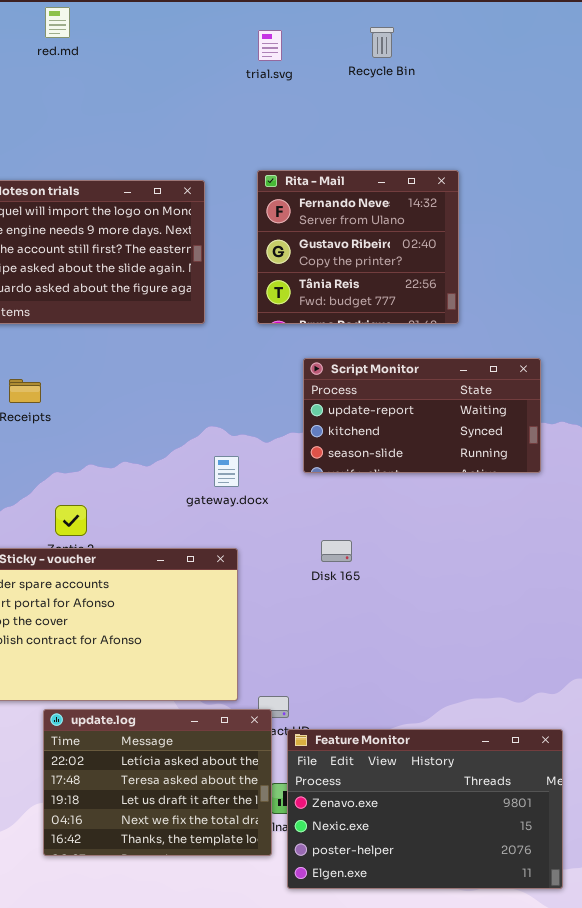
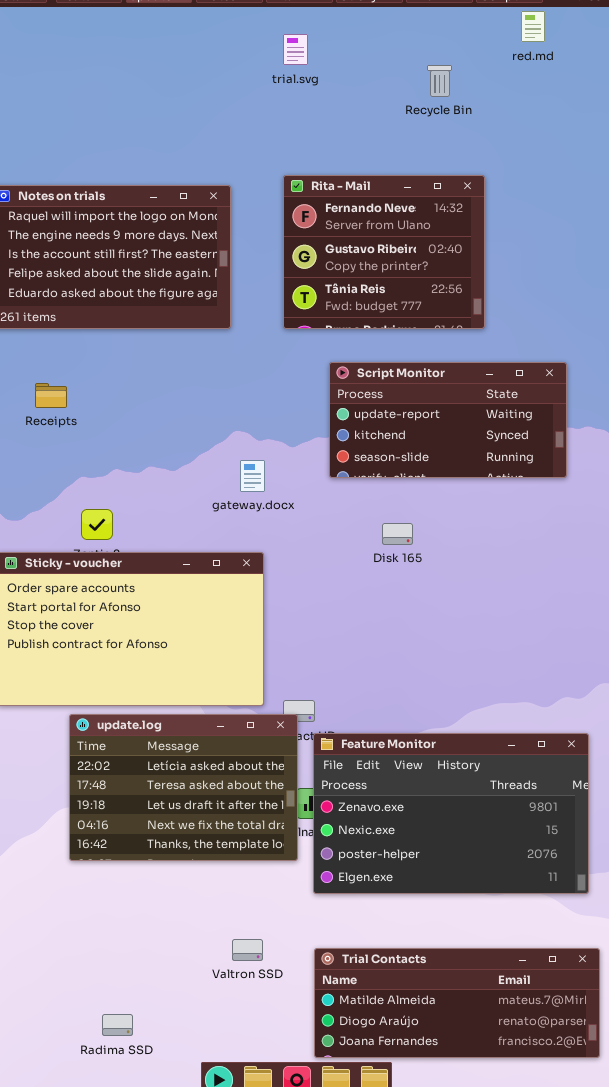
red.md: [45,7,70,38] -> [521,11,545,42], moved
Recycle Bin: [370,27,394,58] -> [427,65,452,97], moved
Disk 165: [321,540,352,562] -> [382,523,413,545], moved

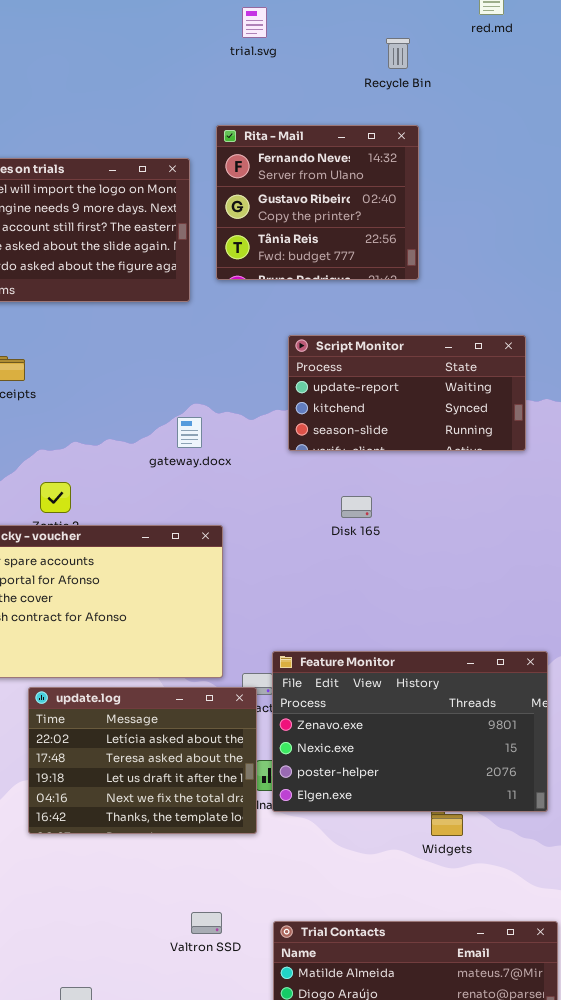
Rita - Mail: [283,175,485,329] -> [216,125,419,280], moved
gateway.docx: [240,460,265,492] -> [177,417,202,448], moved
Feature Monitor: [313,733,589,894] -> [272,651,548,812], moved

